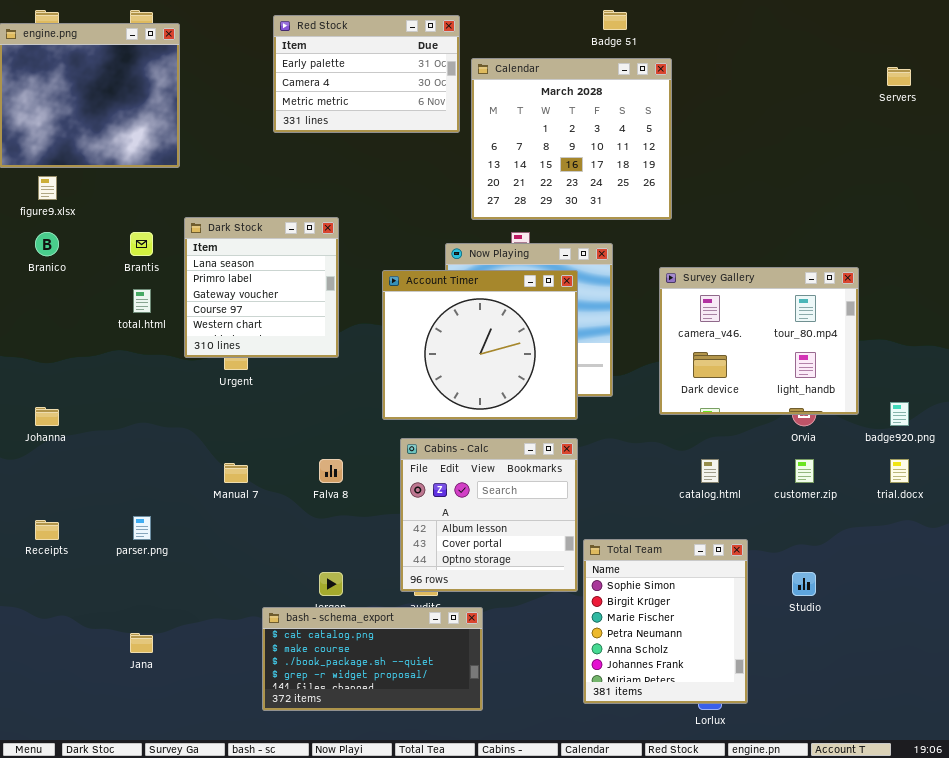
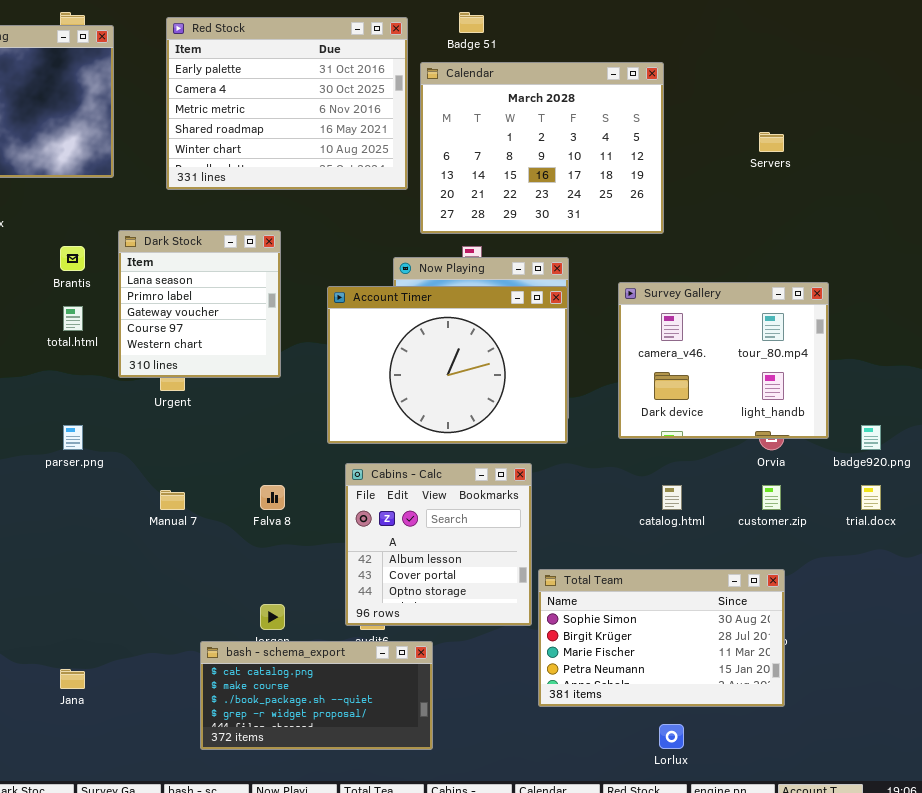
Badge 51: [603,10,627,30] -> [459,12,484,33], moved
Red Stock: [273,15,460,133] -> [166,17,408,190], resized
Calendar: [471,58,672,220] -> [420,62,664,234], resized
Servers: [887,67,911,86] -> [759,132,784,152], moved
Account Timer: [382,270,578,420] -> [327,286,568,444], resized
parser.png: [133,516,151,540] -> [63,425,83,450], moved
Total Team: [583,539,748,704] -> [538,569,785,707], resized

